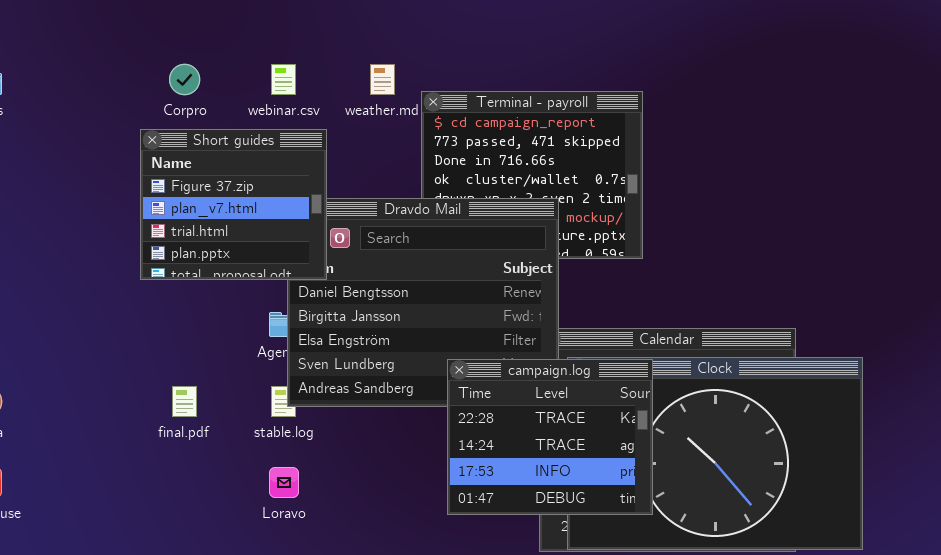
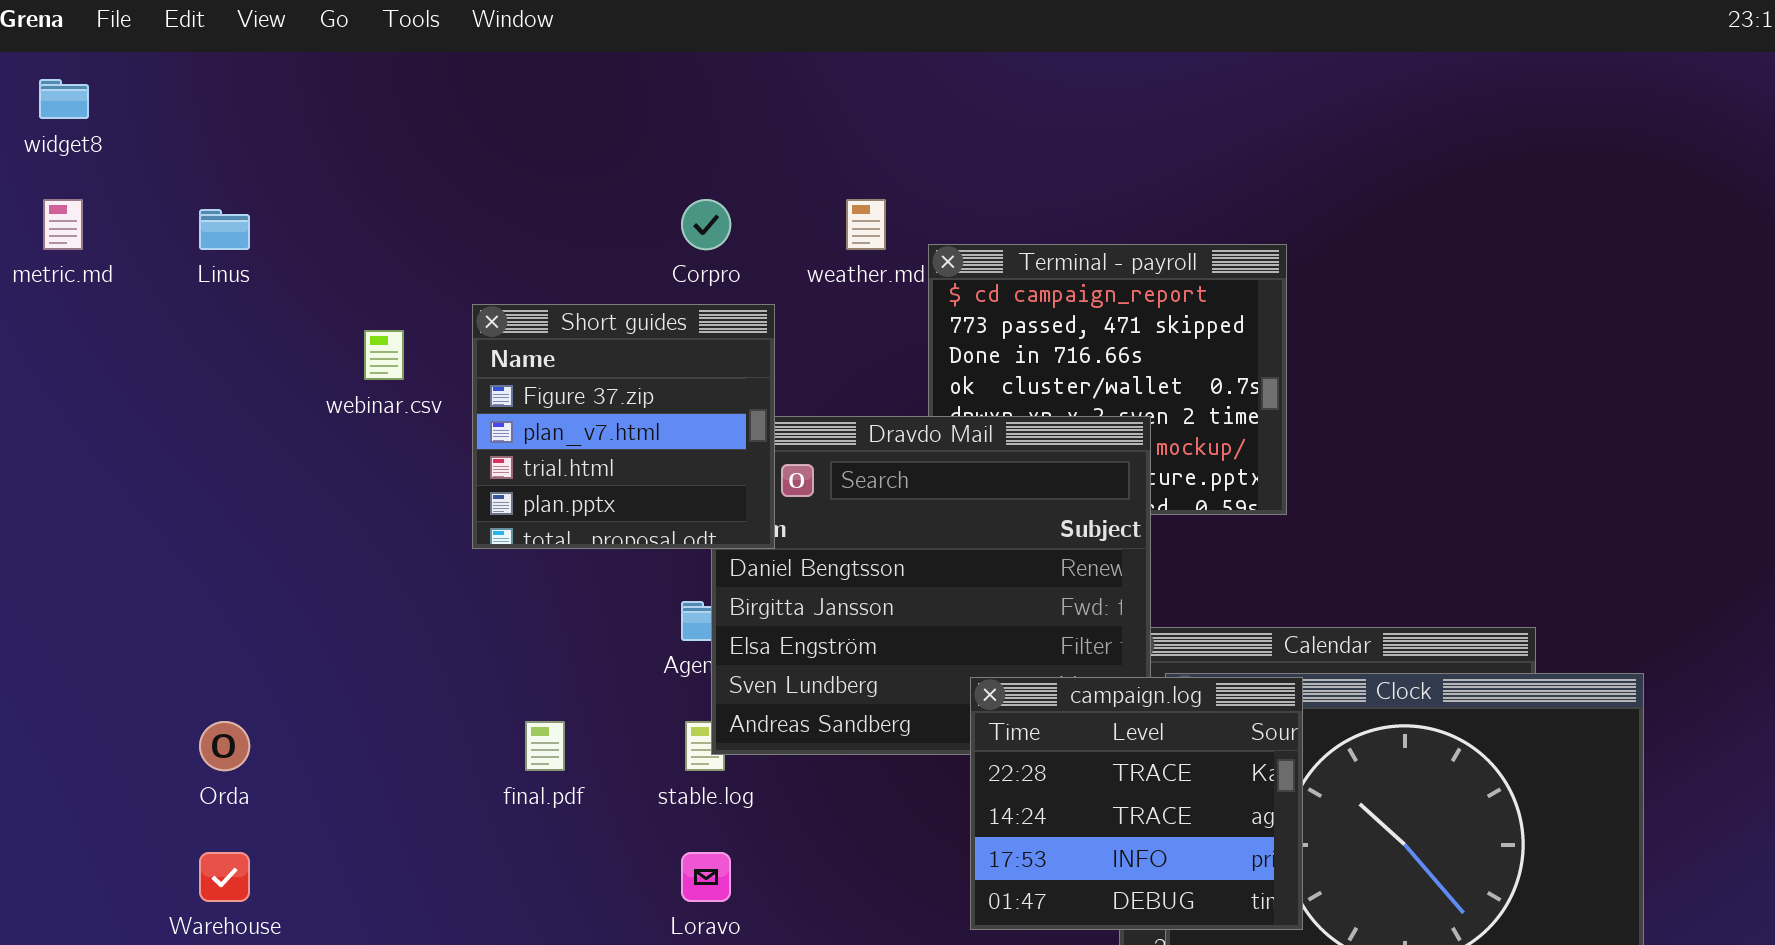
Corpro: [169,64,200,95] -> [681,199,731,250], moved
webinar.csv: [271,64,296,95] -> [364,330,404,380], moved

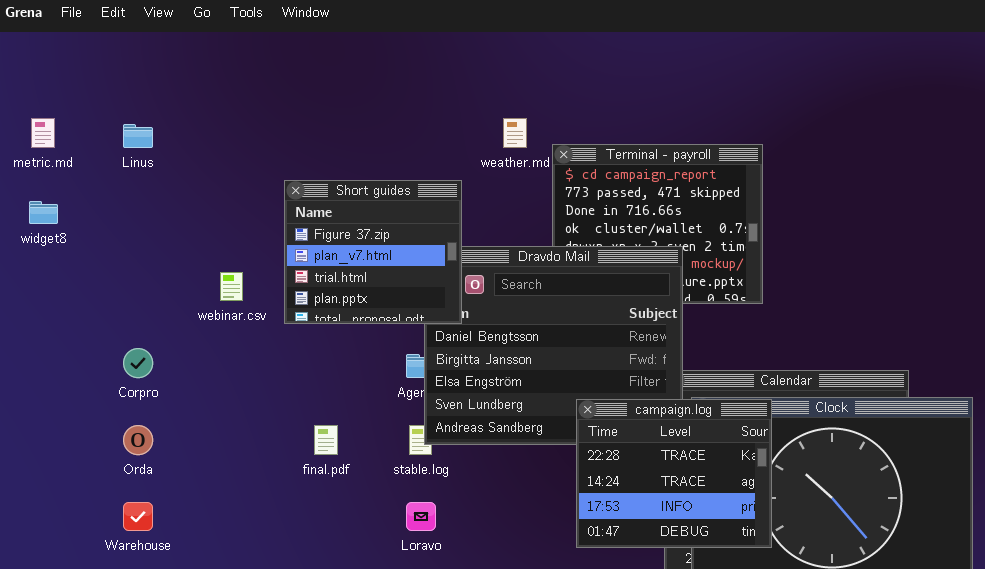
widget8: [39,79,89,119] -> [29,201,58,224], moved
Corpro: [681,199,731,250] -> [123,348,153,378], moved
webinar.csv: [364,330,404,380] -> [220,272,243,301], moved

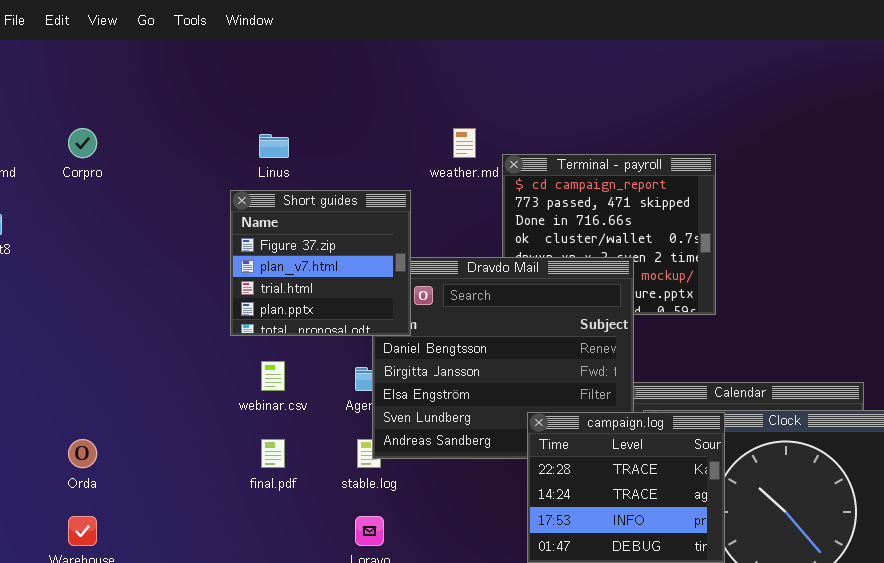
Linus: [123,124,153,148] -> [259,134,289,158], moved
webinar.csv: [220,272,243,301] -> [261,361,285,391], moved
Corpro: [123,348,153,378] -> [68,128,97,158], moved

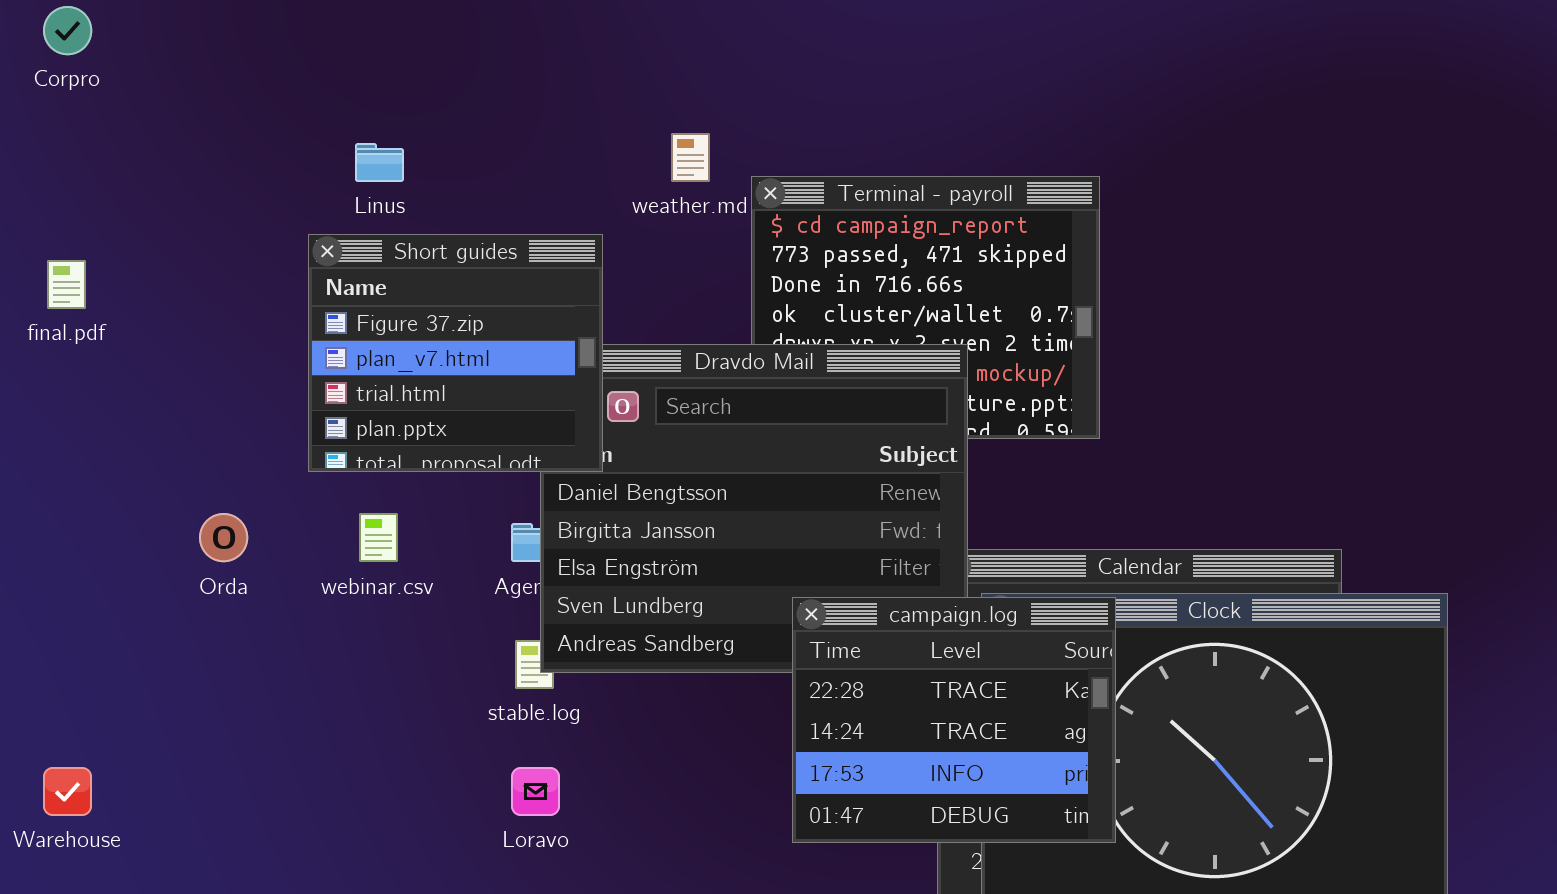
Corpro: [68,128,97,158] -> [43,6,92,55], moved
Orda: [68,439,97,468] -> [199,513,248,562], moved
final.pdf: [261,439,285,468] -> [47,260,86,309], moved

